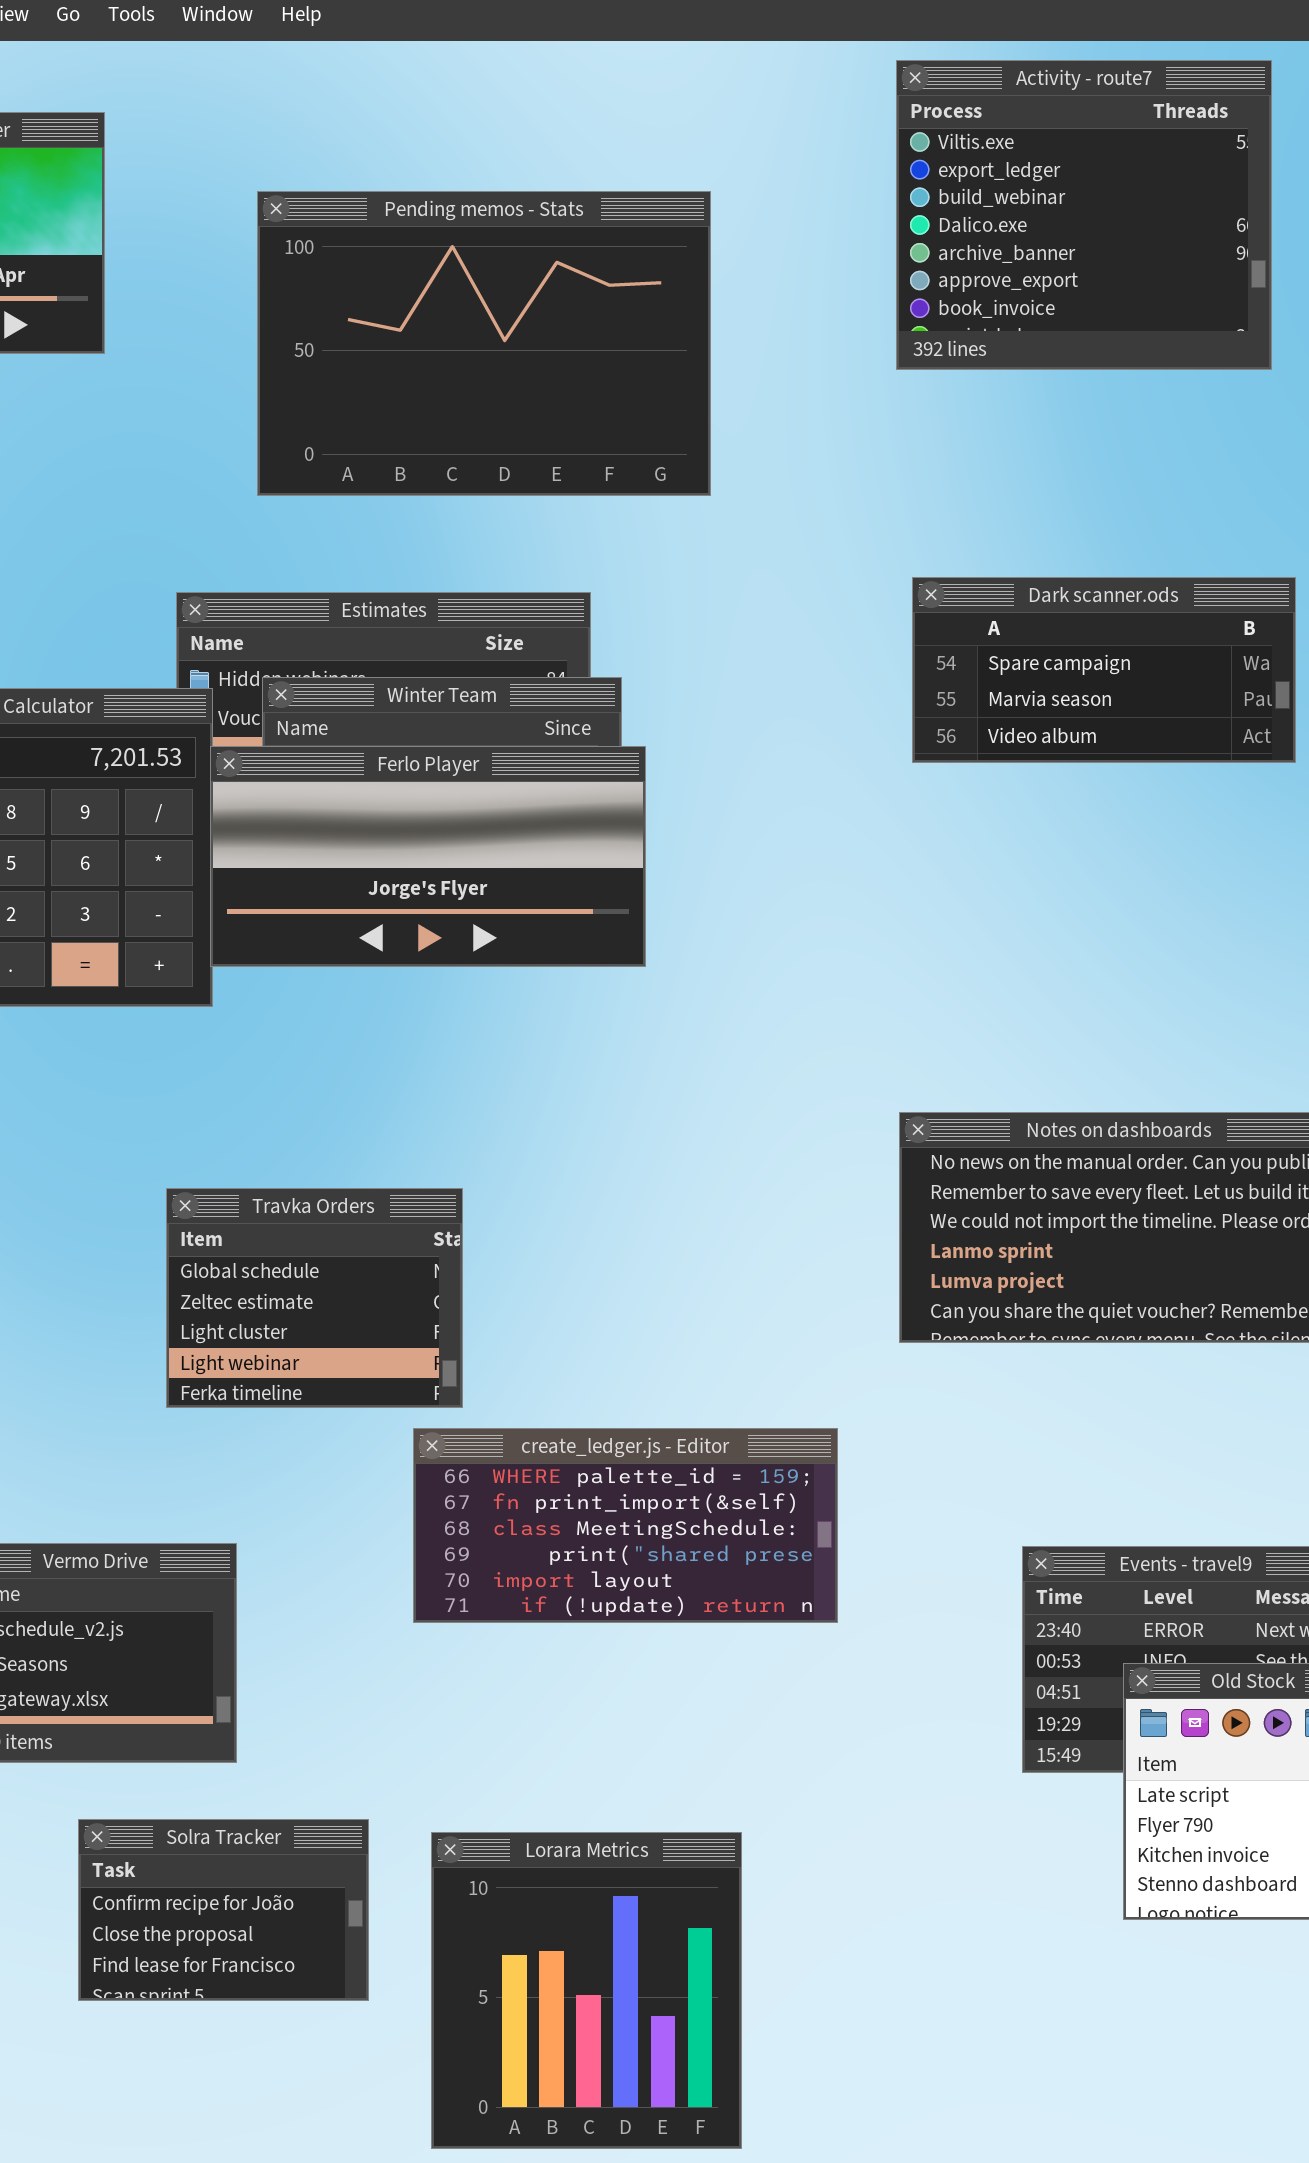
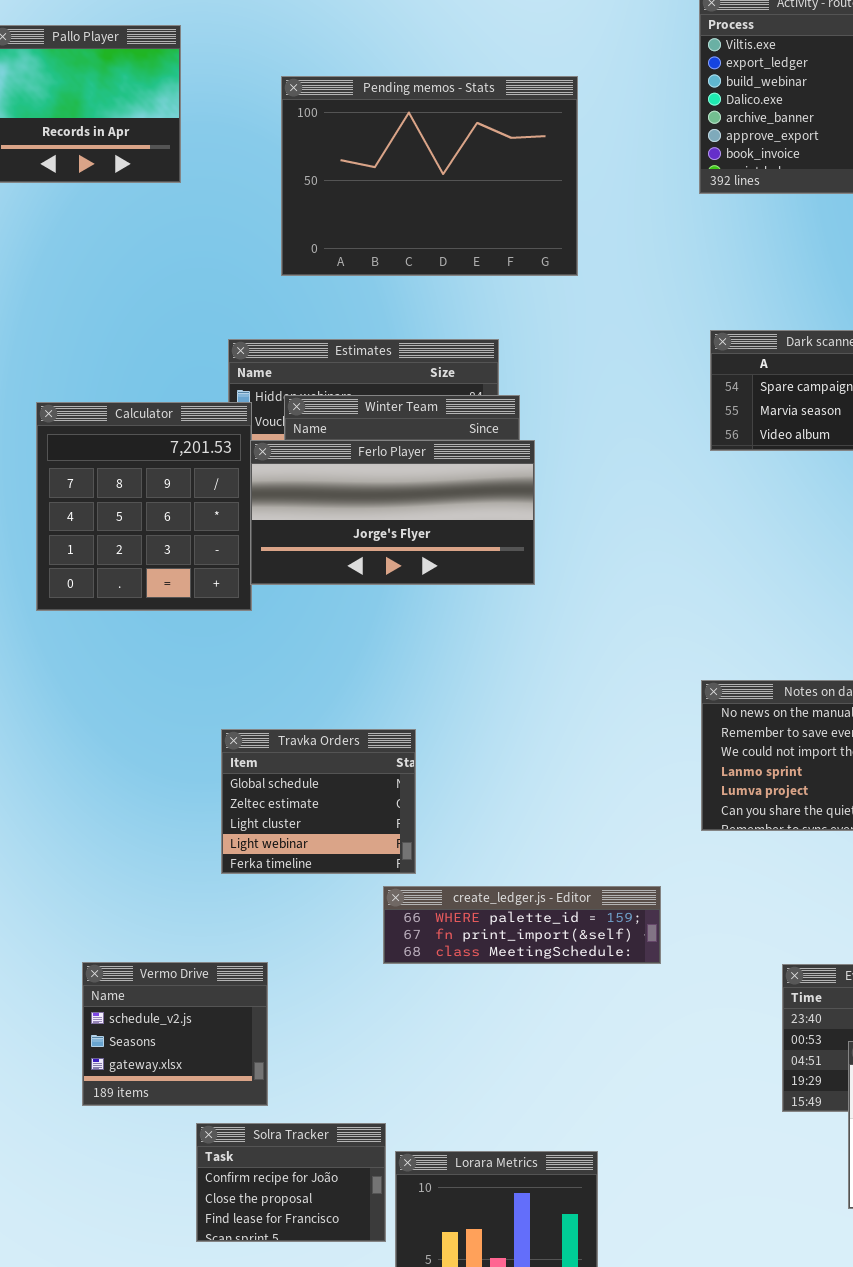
create_ledger.js - Editor: [413,1428,838,1623] -> [383,886,661,964], resized
Solra Tracker: [78,1819,369,2001] -> [196,1123,386,1242], moved

